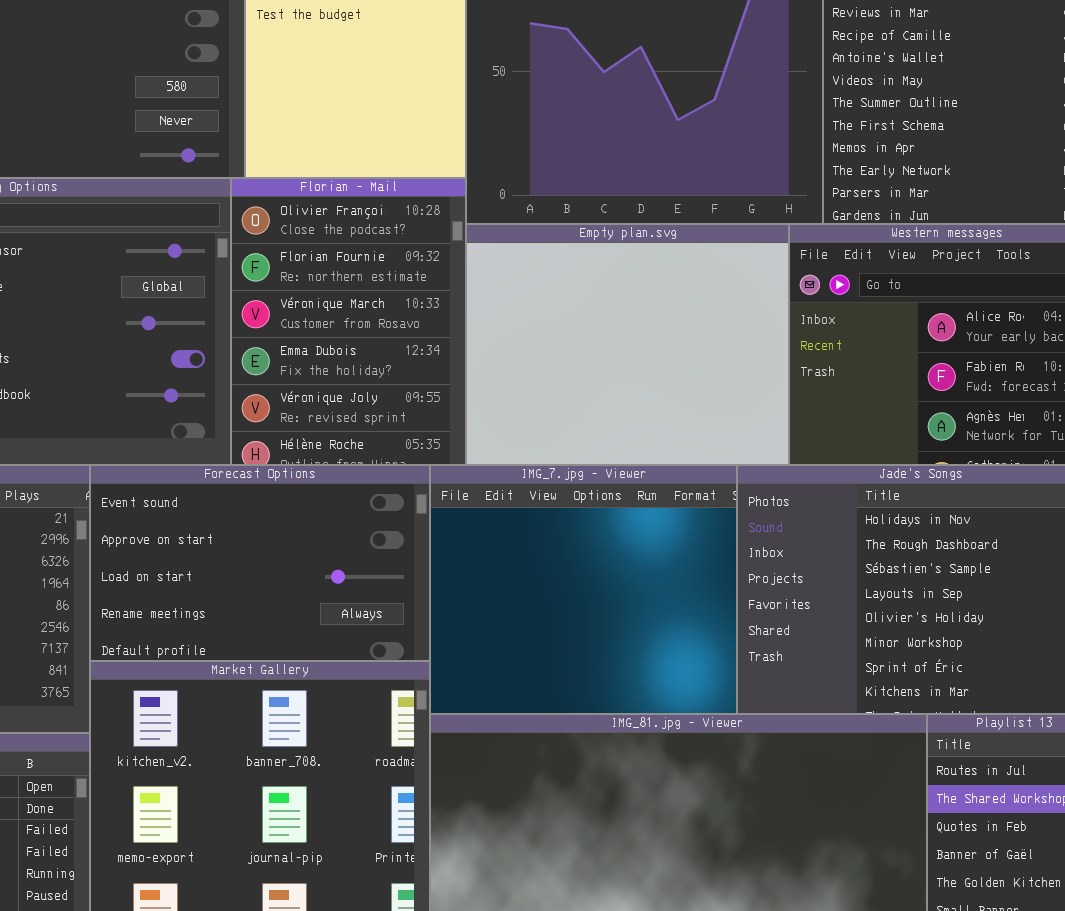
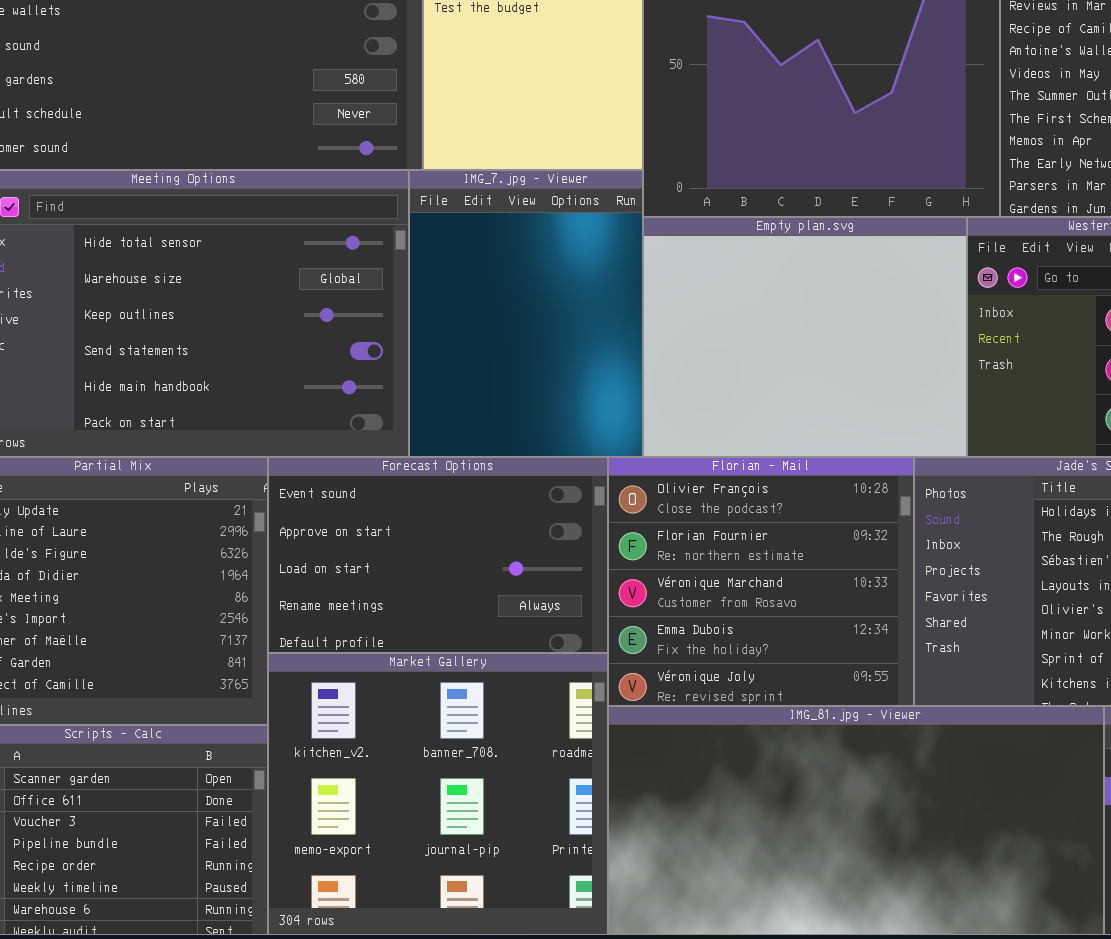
Florian - Mail: [231,178,466,465] -> [608,457,914,706], moved, resized
IMG_7.jpg - Viewer: [430,465,737,714] -> [409,170,643,457], moved, resized

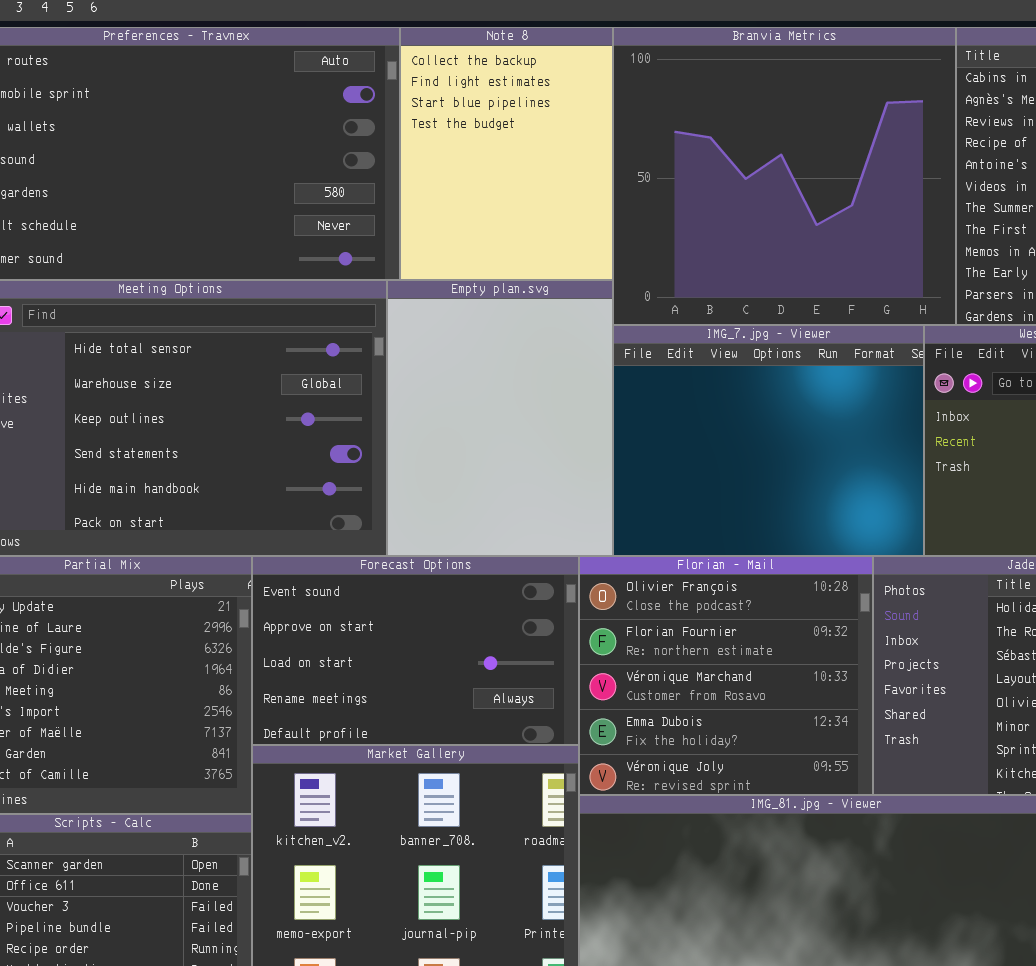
IMG_7.jpg - Viewer: [409,170,643,457] -> [613,325,924,556], moved, resized
Empty plan.svg: [643,217,967,457] -> [387,280,613,556], moved, resized

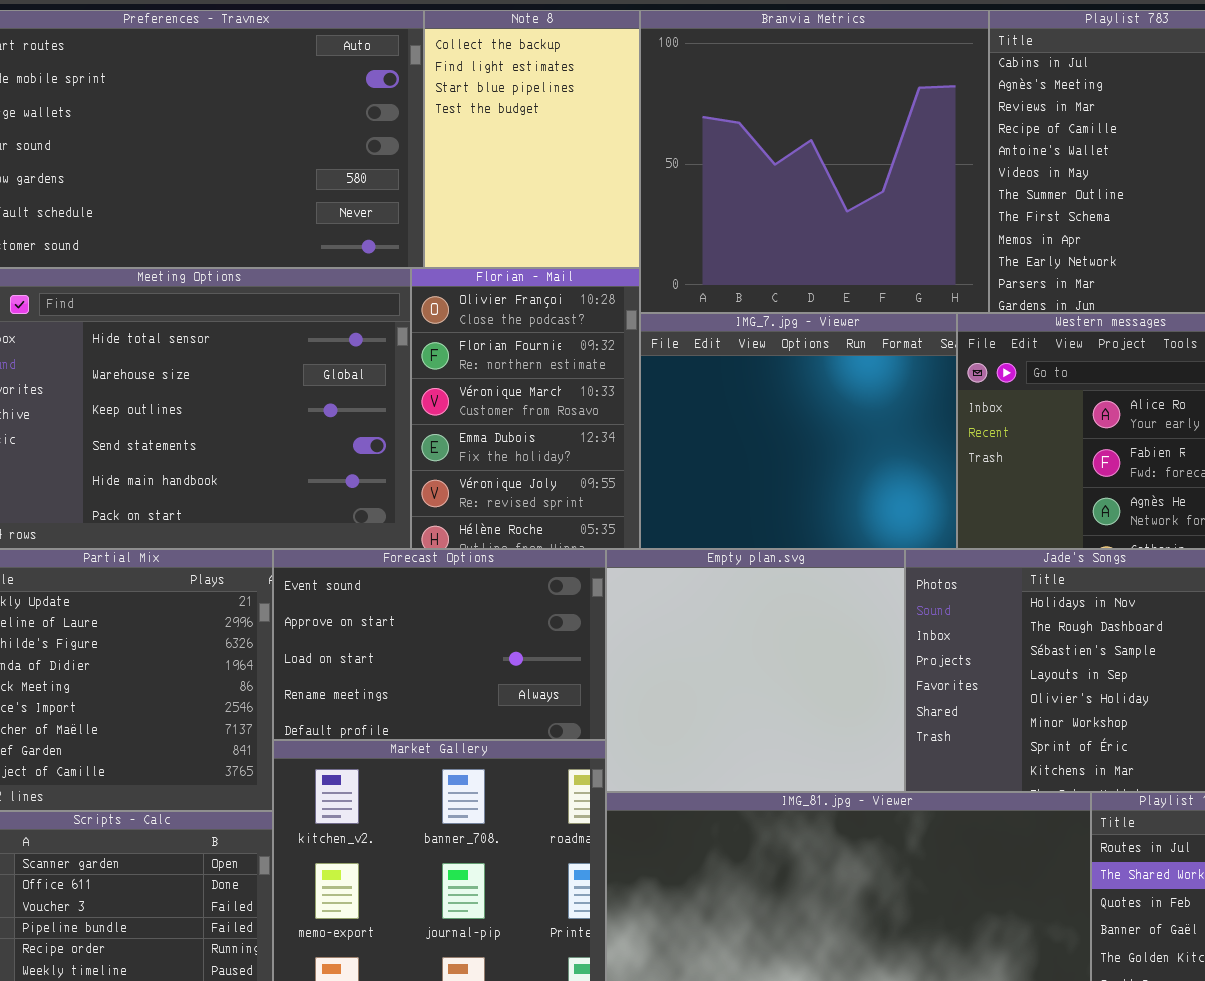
Empty plan.svg: [387,280,613,556] -> [606,549,905,792], moved, resized
Florian - Mail: [579,556,873,795] -> [411,268,640,549], moved, resized

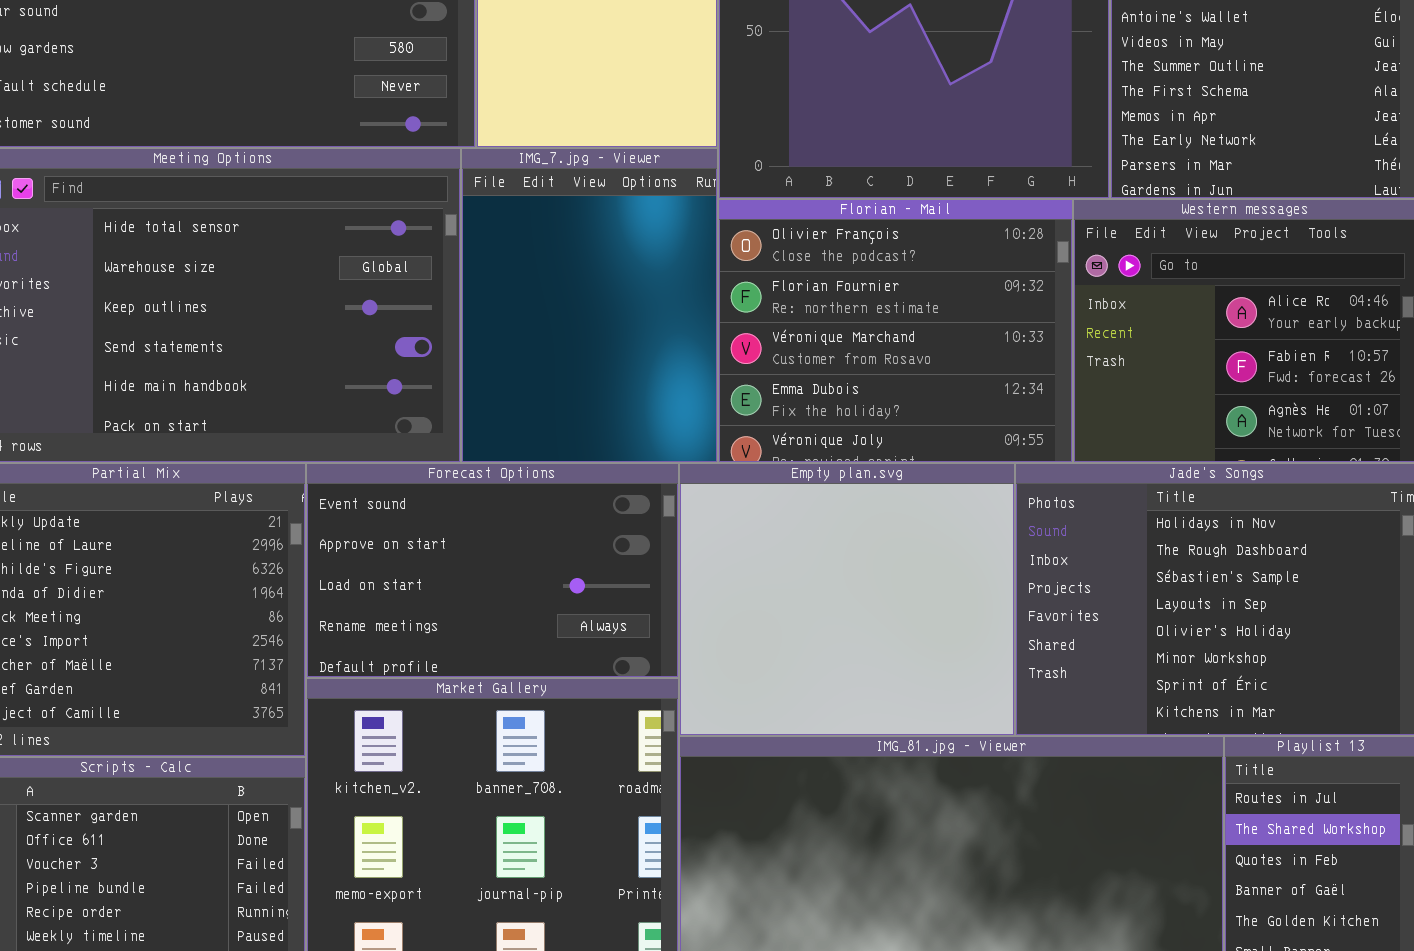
Florian - Mail: [411,268,640,549] -> [718,199,1073,463], moved, resized
IMG_7.jpg - Viewer: [640,313,957,549] -> [461,148,718,463], moved, resized

